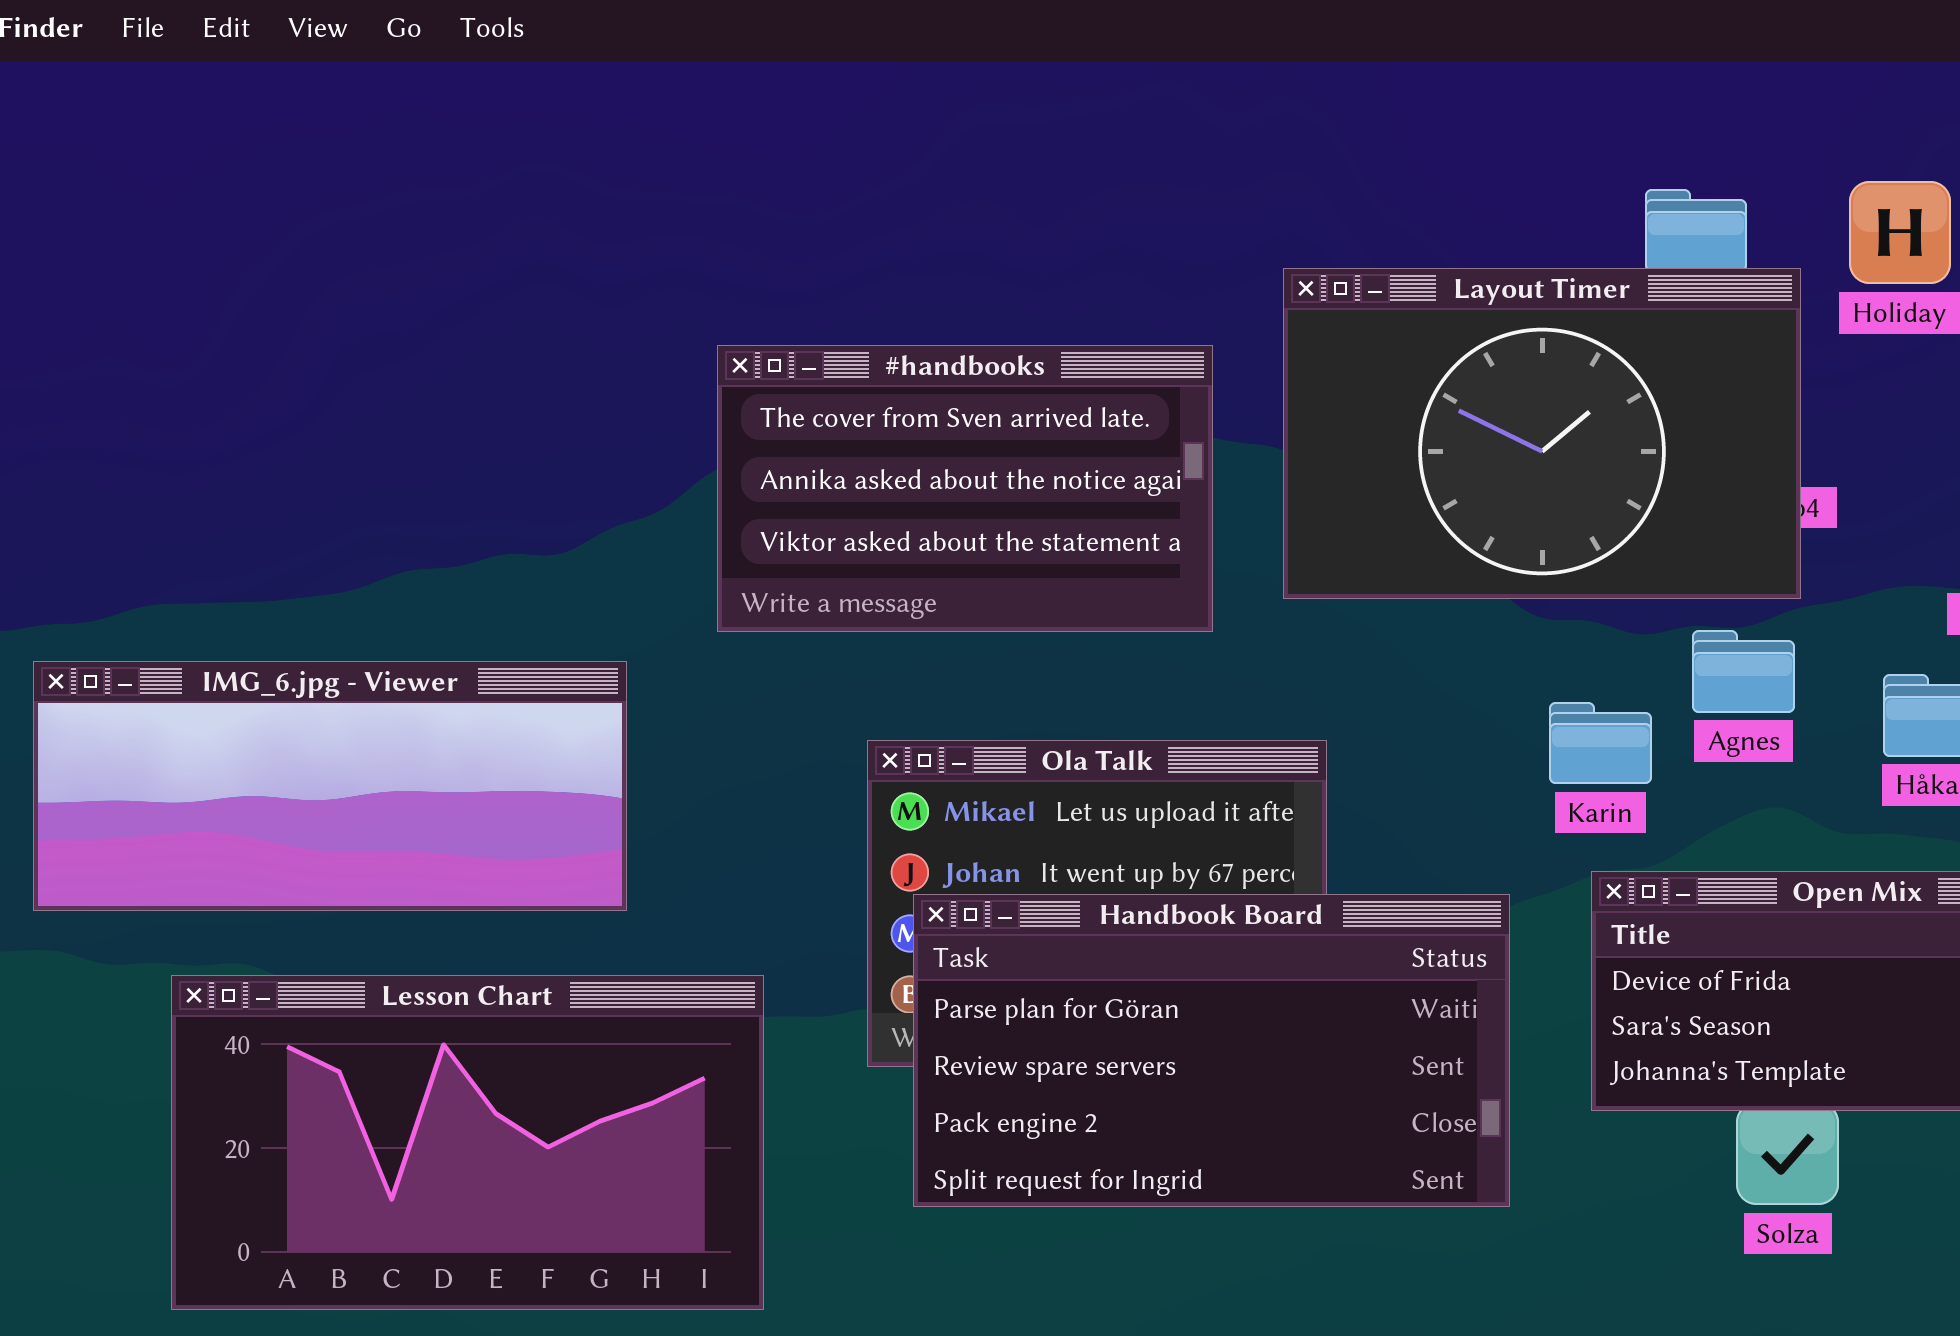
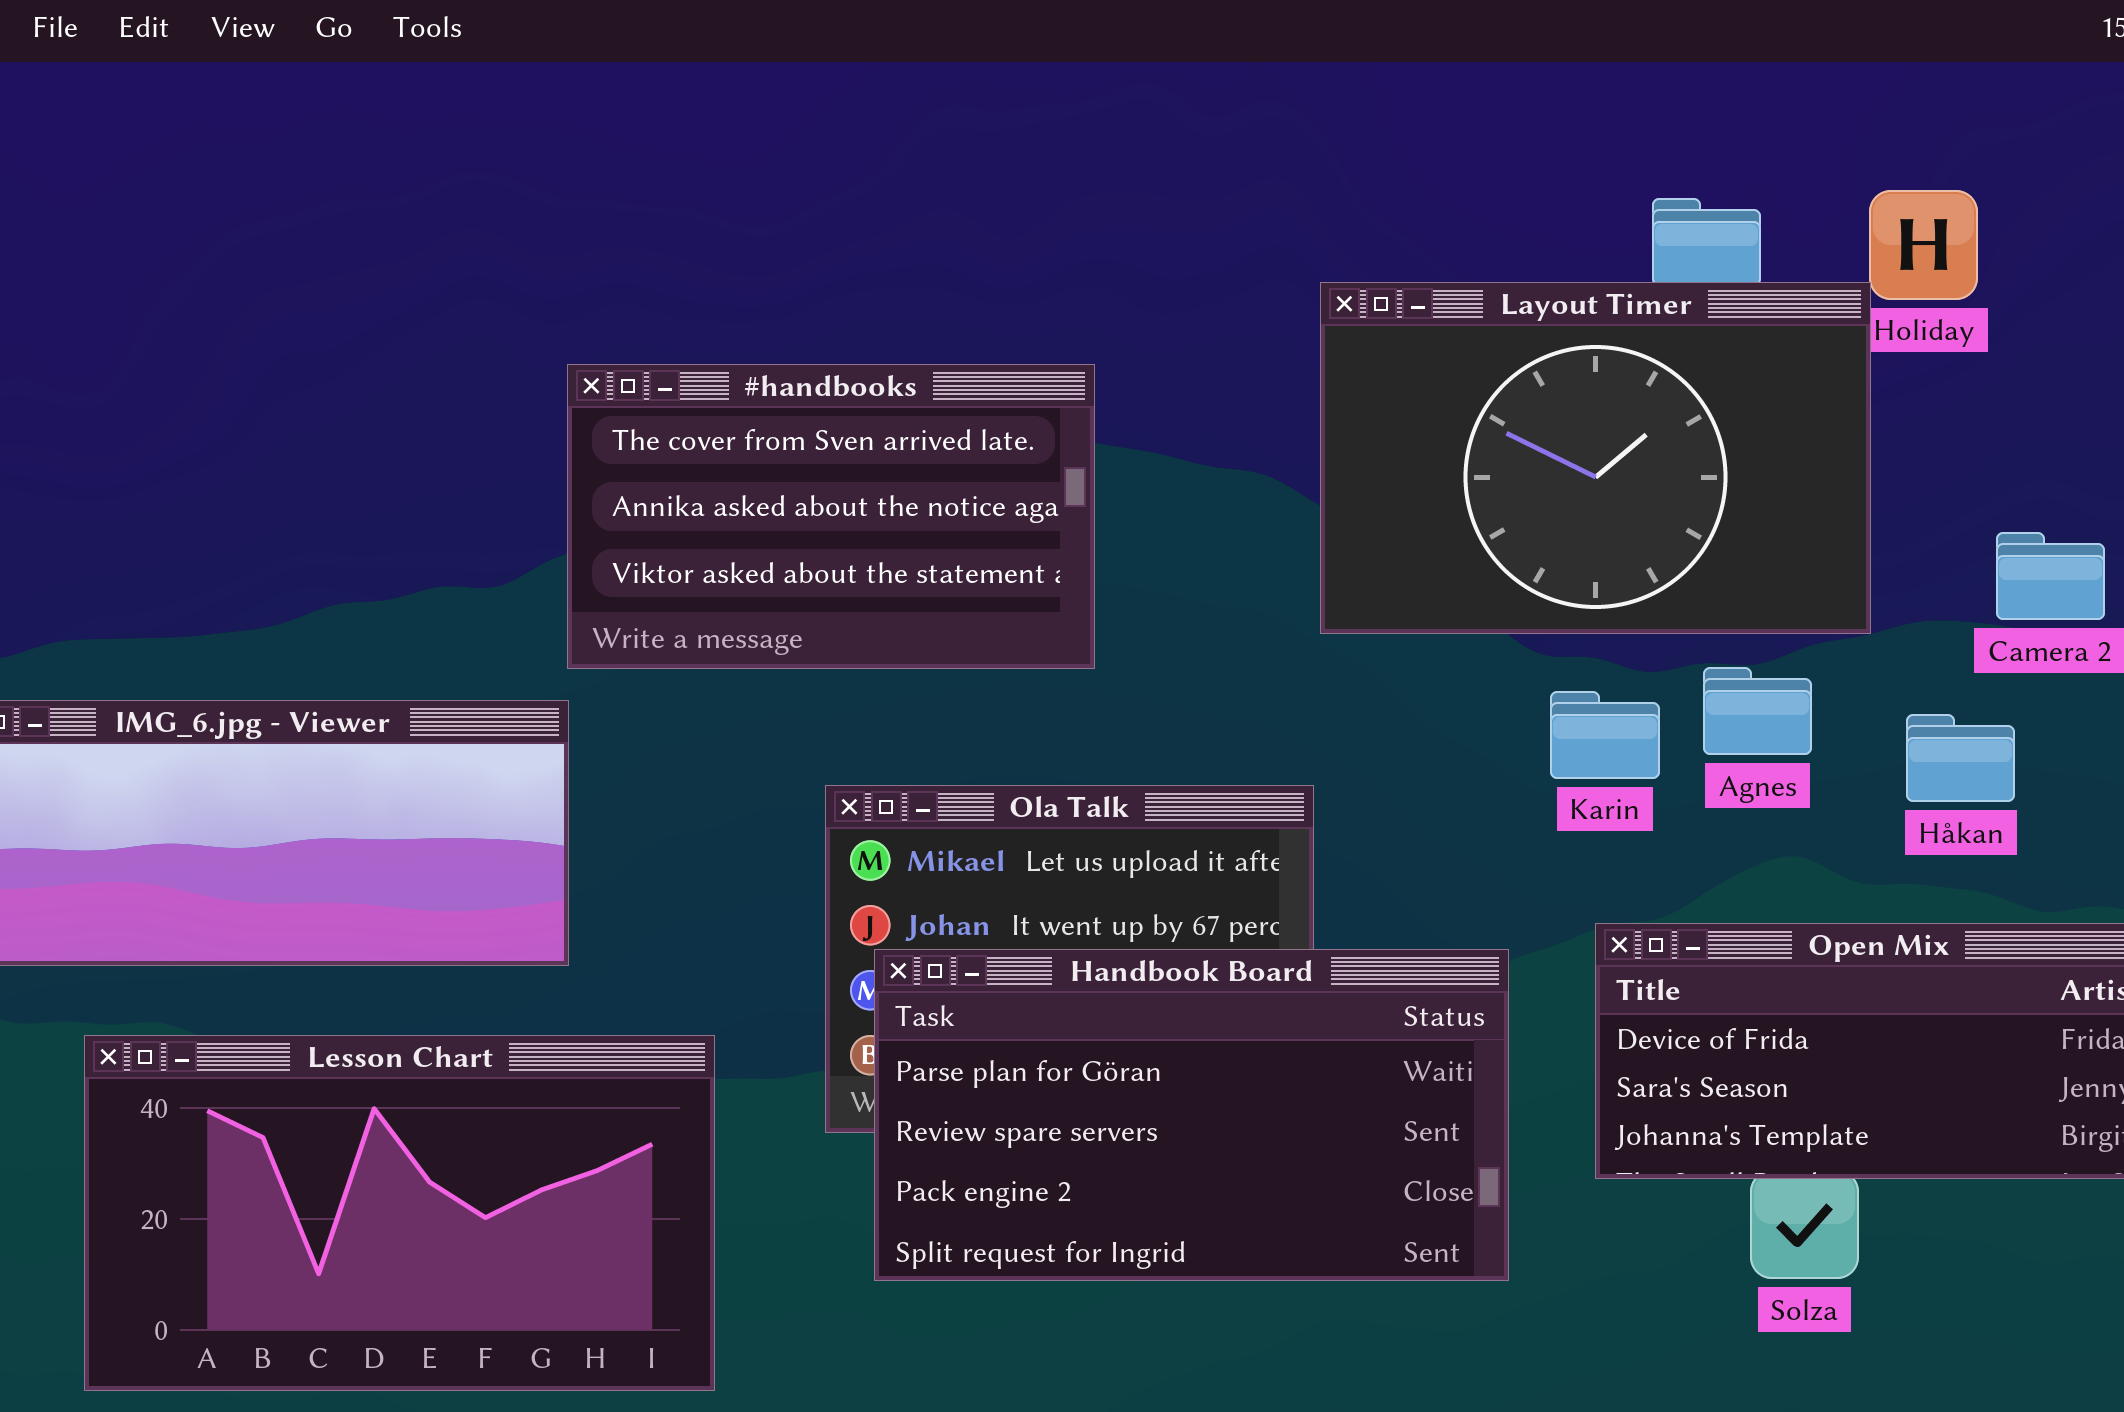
Layout Timer: [1283,268,1801,599] -> [1320,282,1871,634], moved
#handbooks: [717,345,1213,632] -> [567,364,1095,669], moved
Karin: [1549,702,1652,784] -> [1550,691,1660,779], moved

